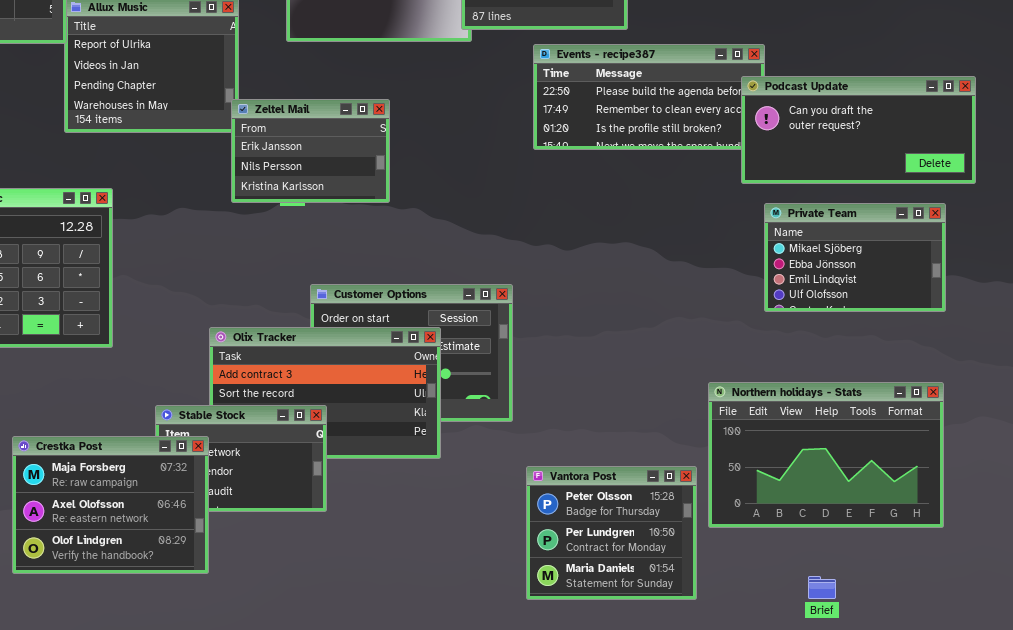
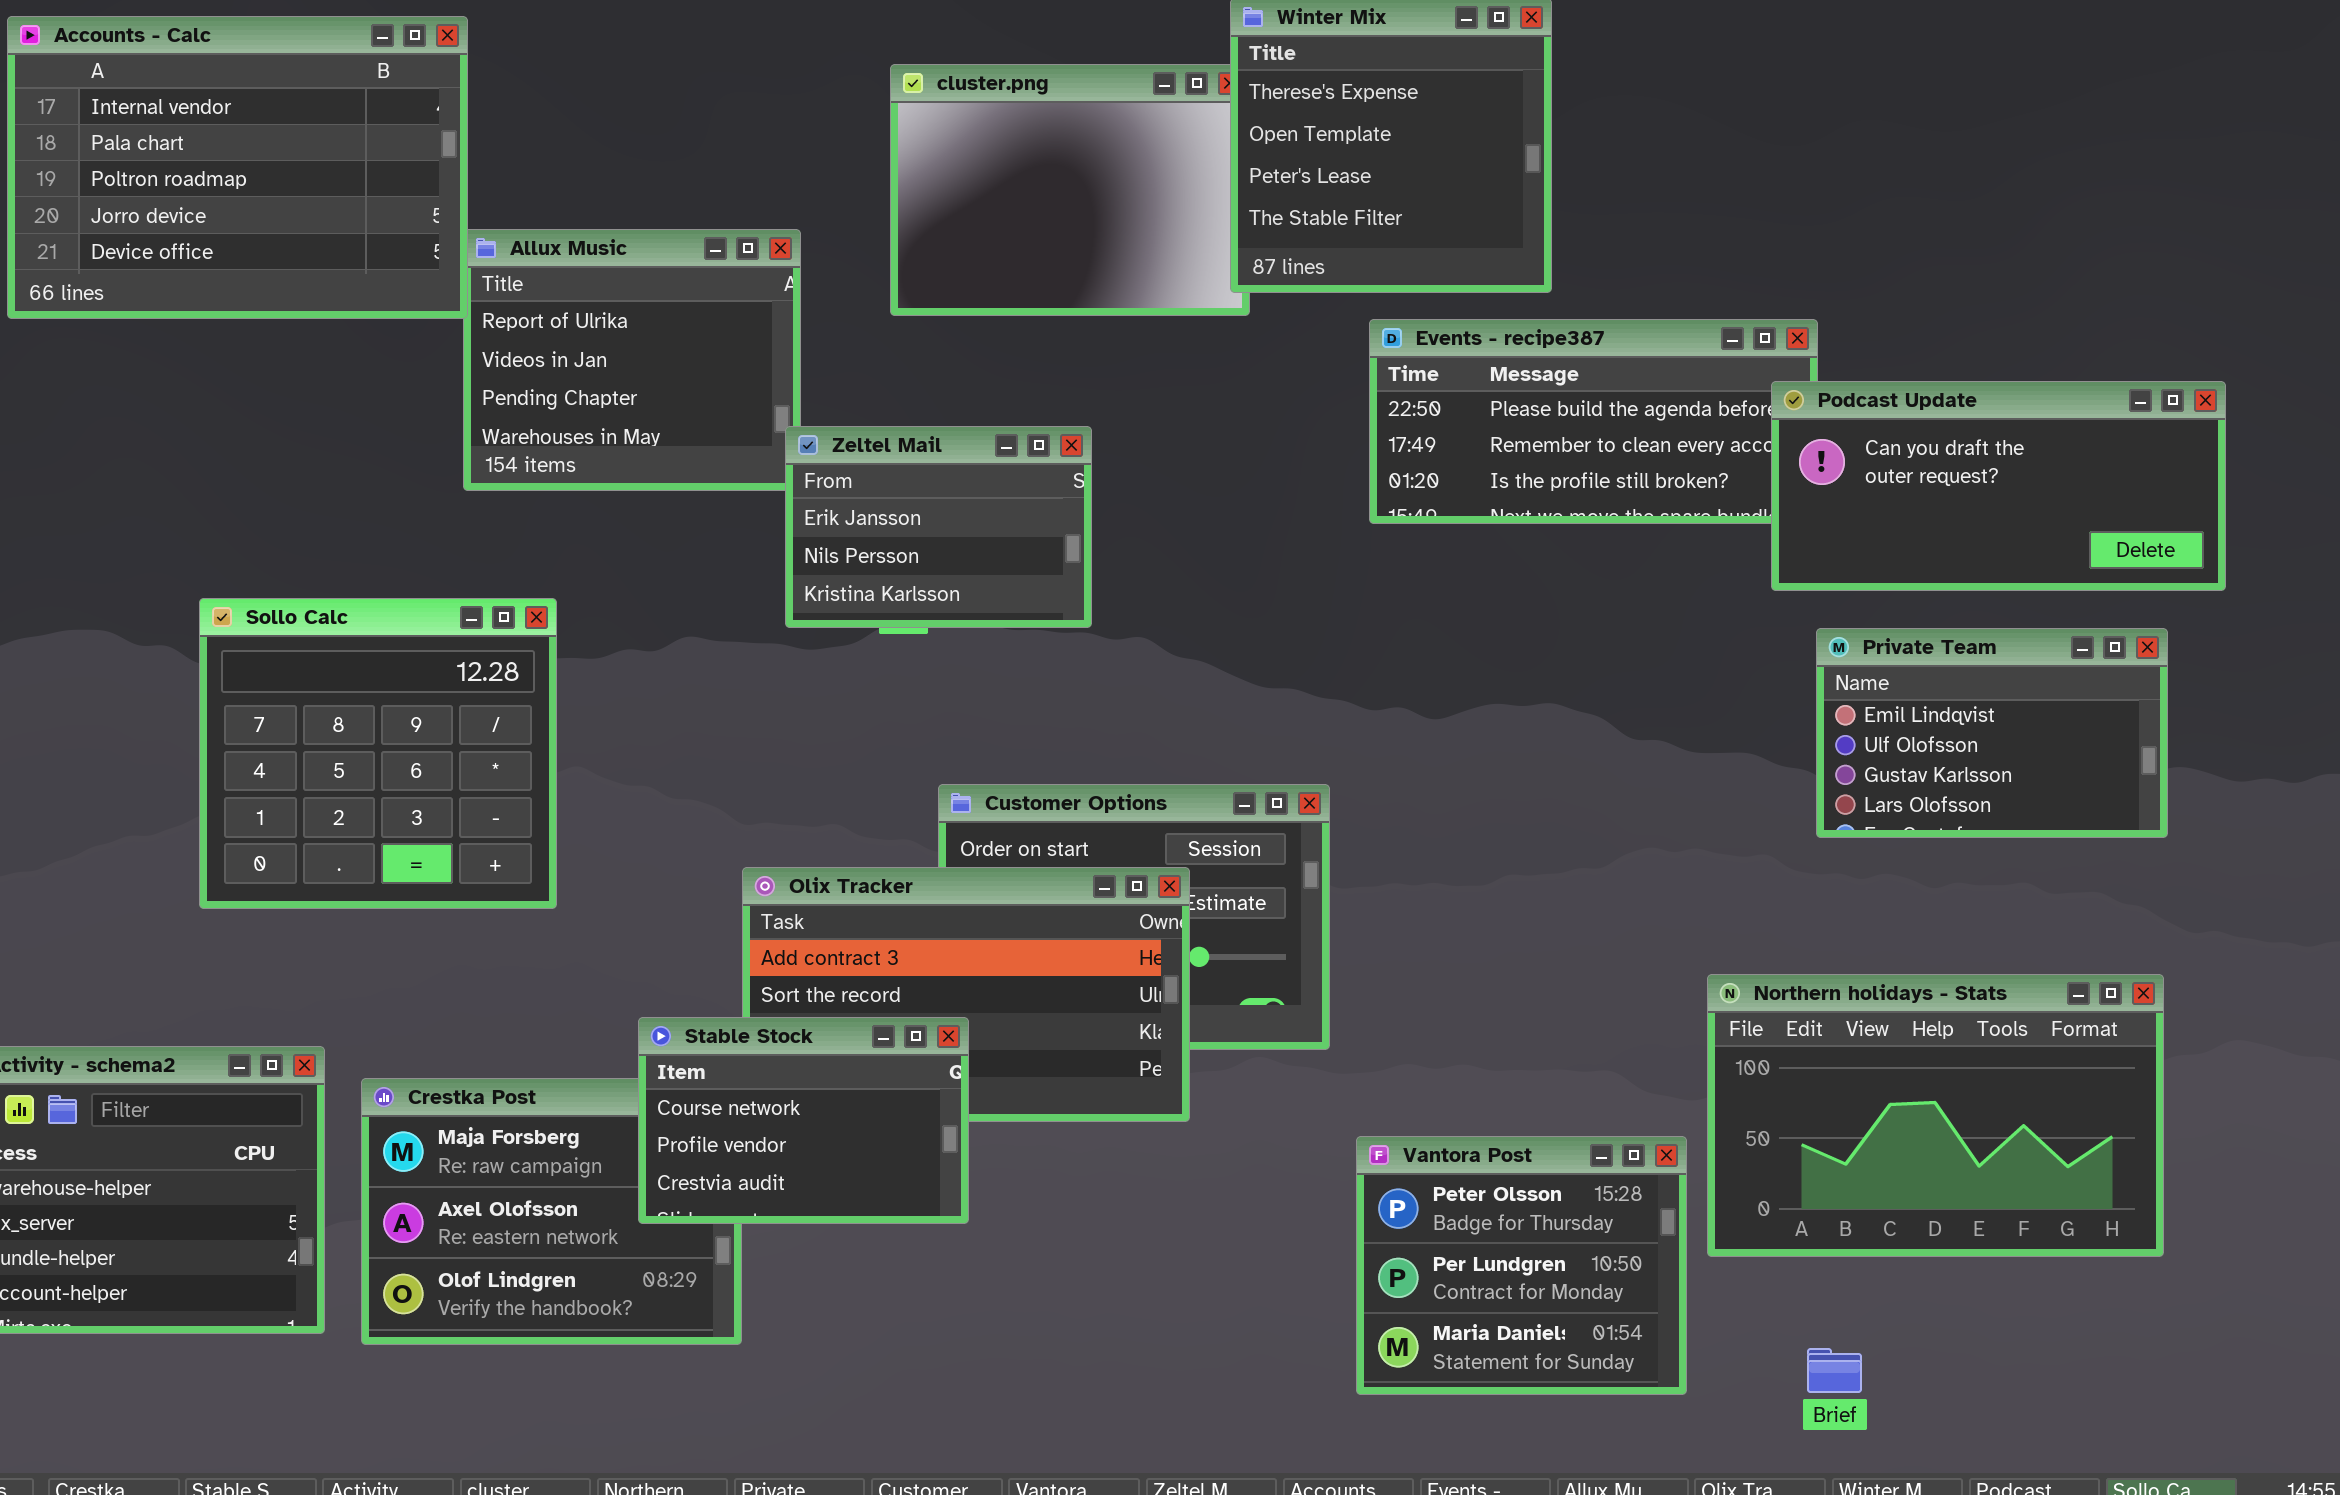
Private Team: [764,203,946,312] -> [1816,628,2168,838], scrolled down 2 rows
Stable Stock: [155,405,327,512] -> [638,1017,969,1224], raised
Brief: [808,576,836,599] -> [1807,1348,1862,1393], moved

